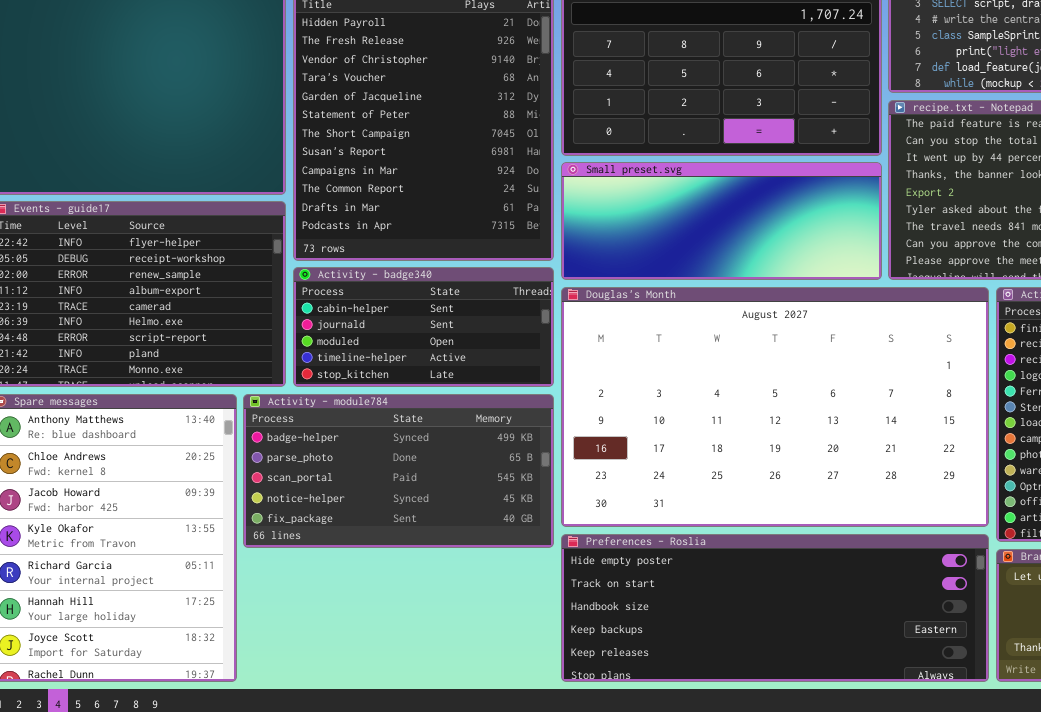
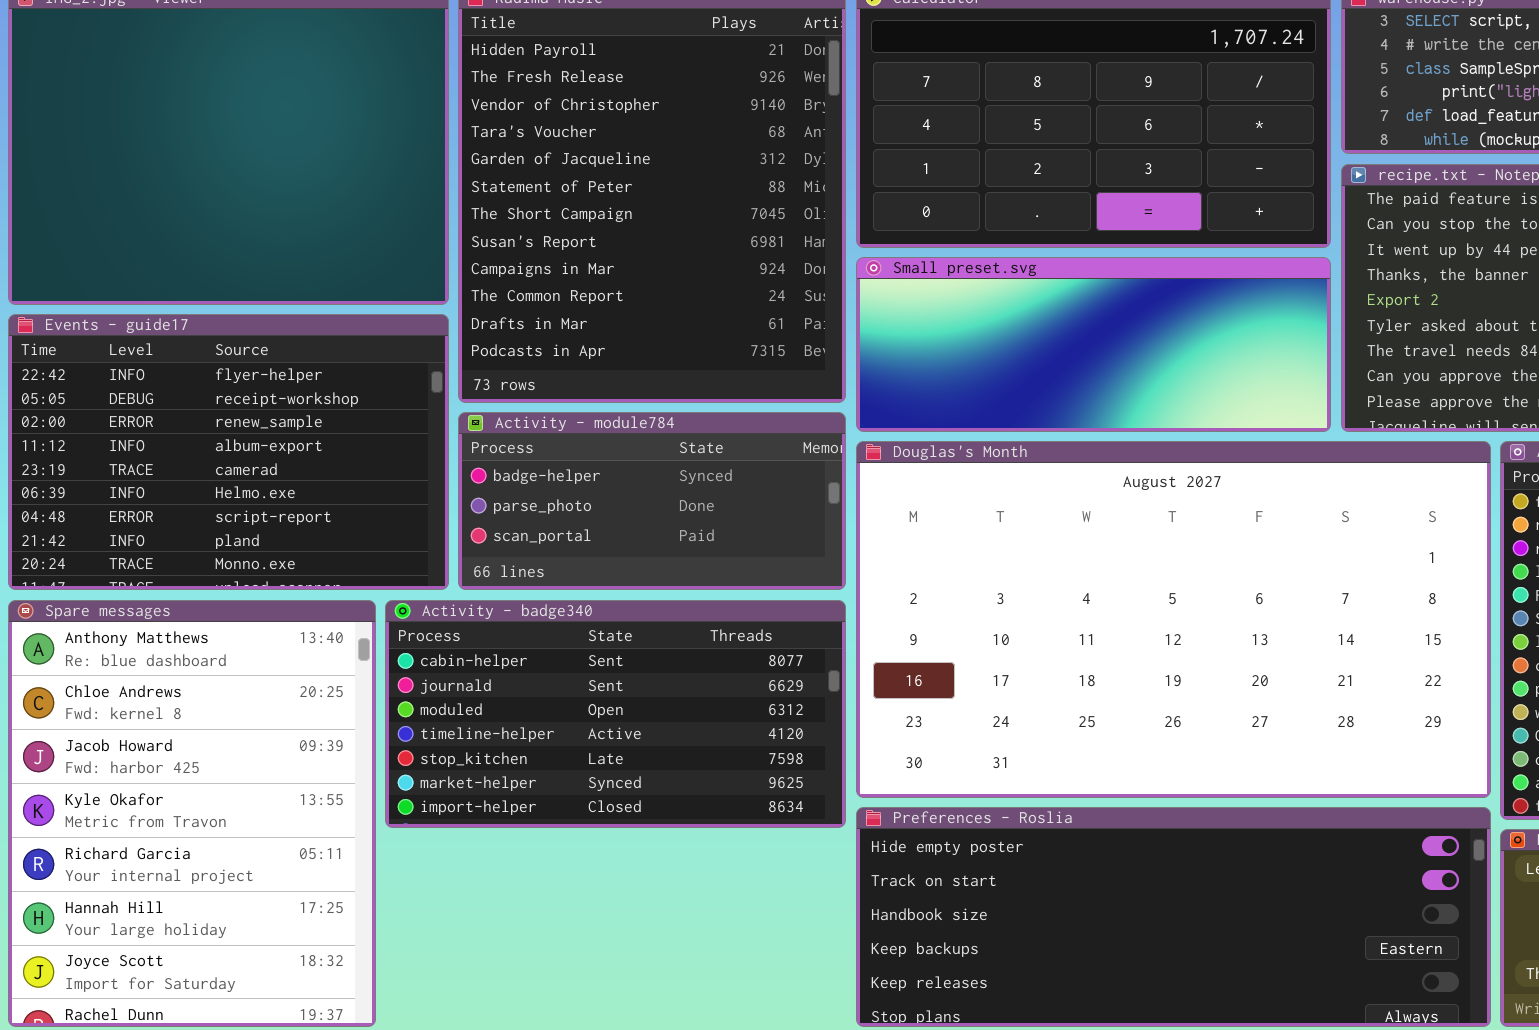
Activity - badge340: [293,267,554,387] -> [385,600,846,828], moved, resized
Activity - module784: [243,394,554,548] -> [458,412,846,590], moved, resized

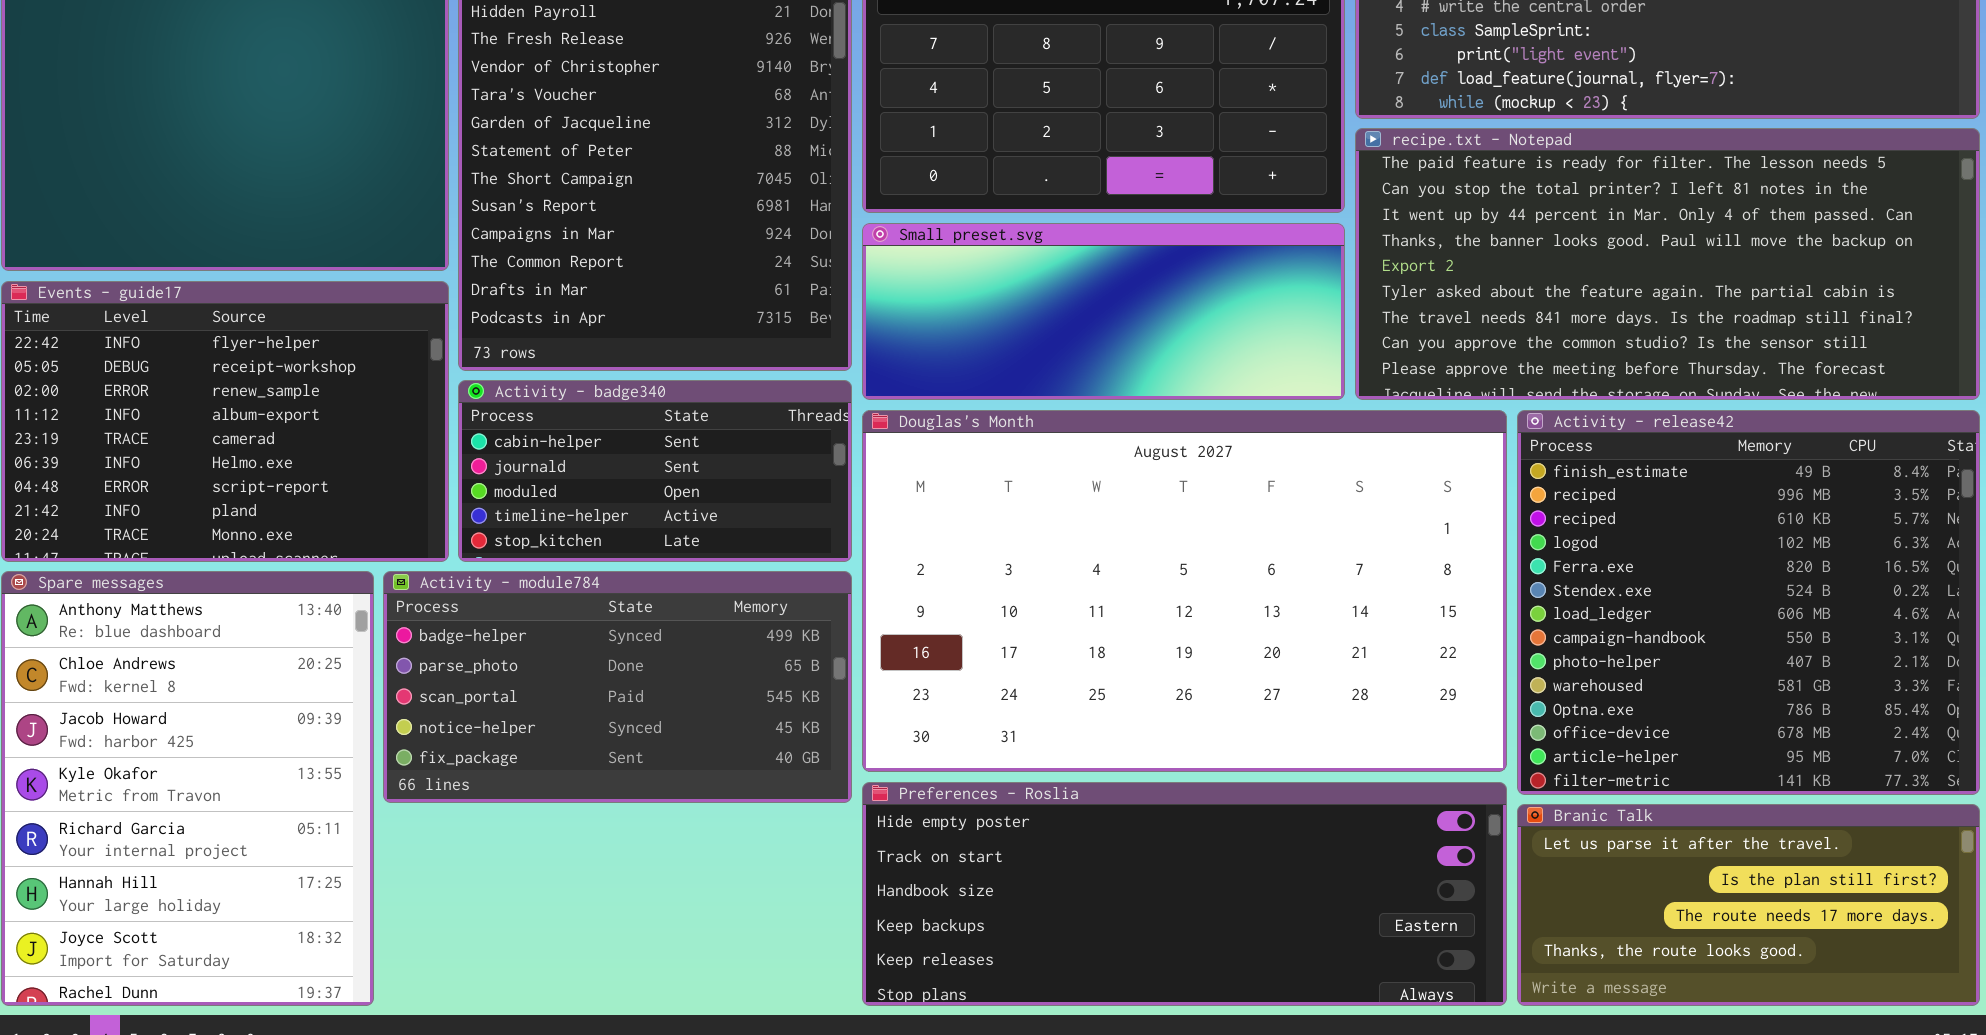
Activity - module784: [458,412,846,590] -> [383,571,852,803], moved, resized
Activity - badge340: [385,600,846,828] -> [458,380,852,562], moved, resized

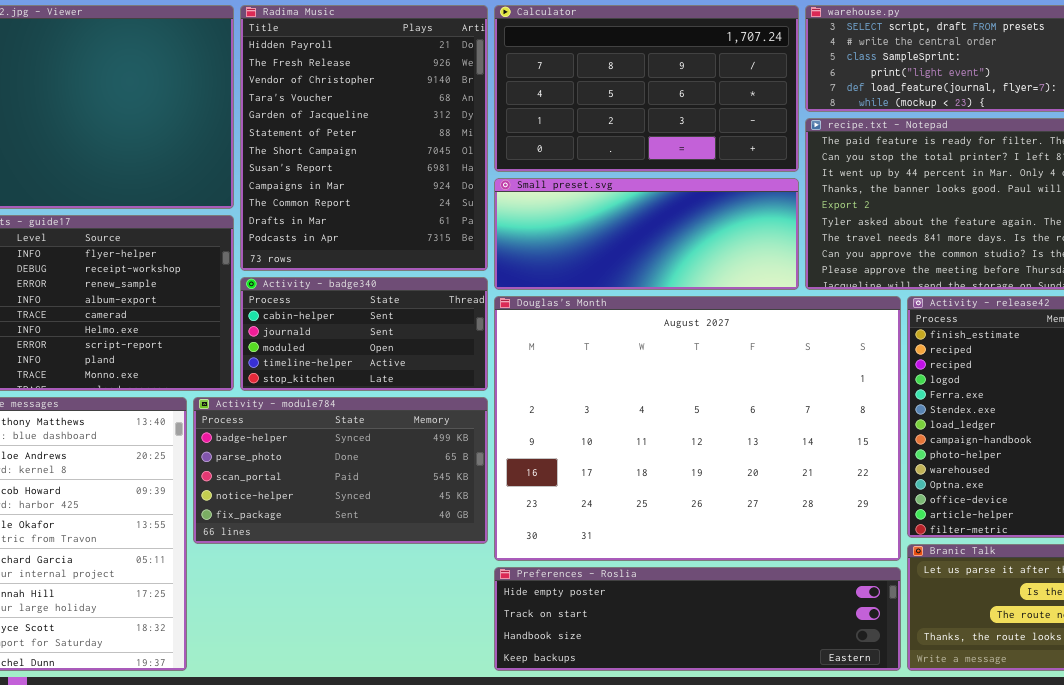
Douglas's Month: [862,410,1507,772] -> [494,296,901,561], resized
Preferences - Roslia: [862,782,1507,1006] -> [494,567,901,671], resized

